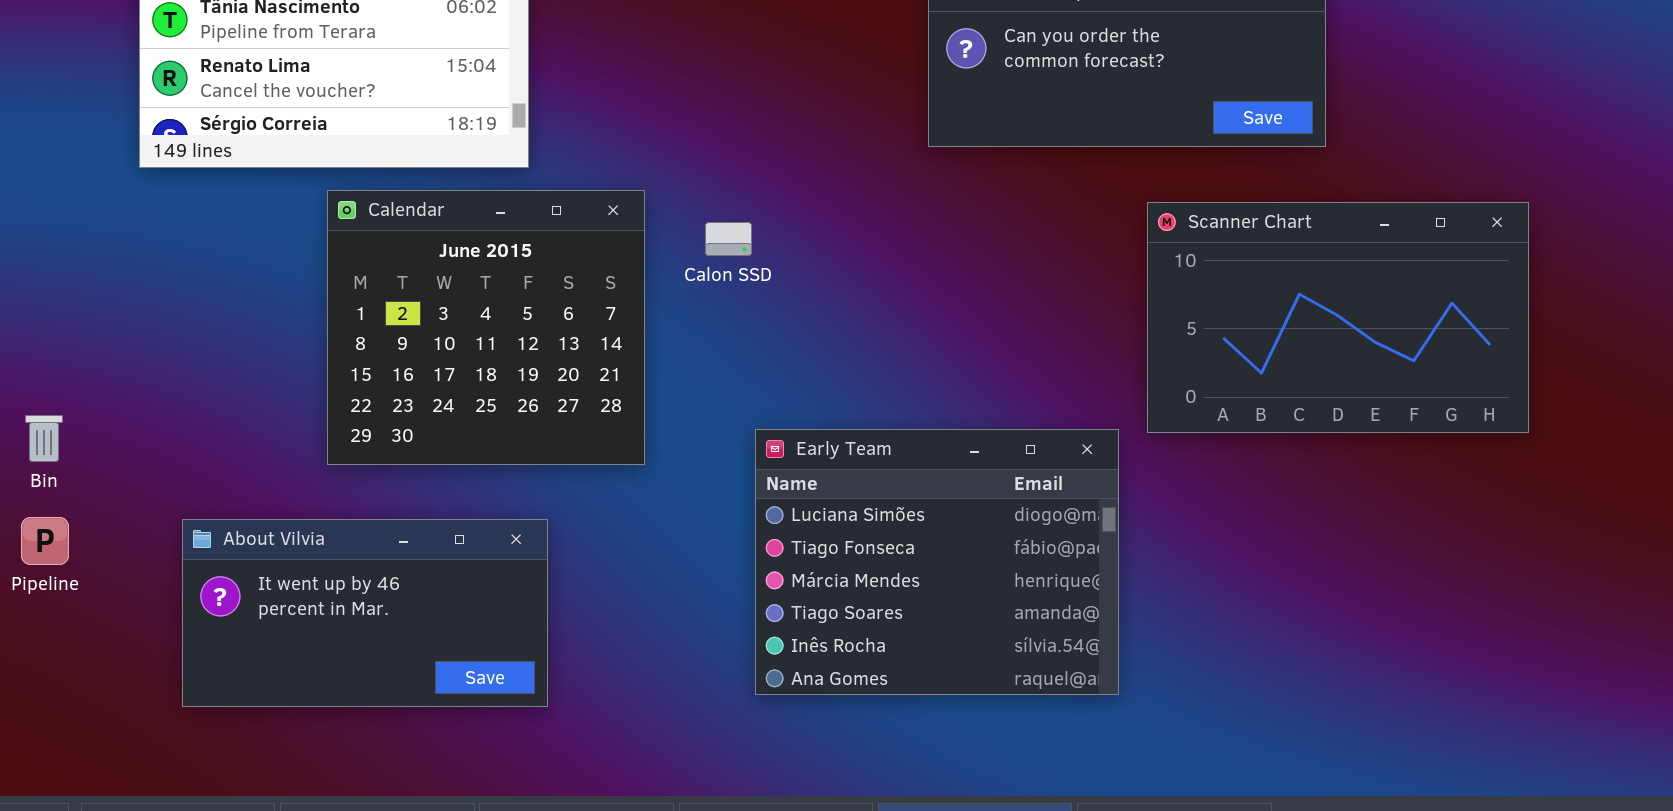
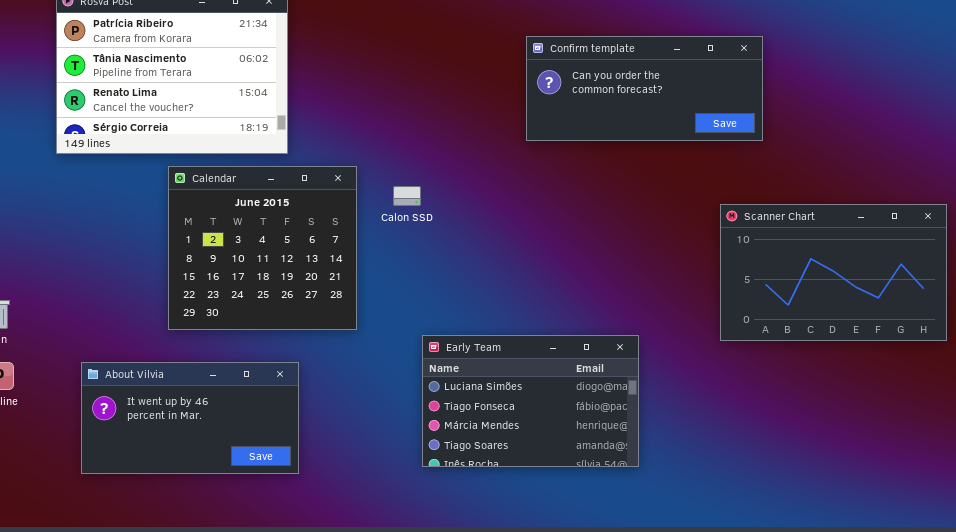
Scanner Chart: [1147,202,1529,433] -> [720,204,947,341], moved
Early Team: [755,429,1119,695] -> [422,335,639,467], resized

